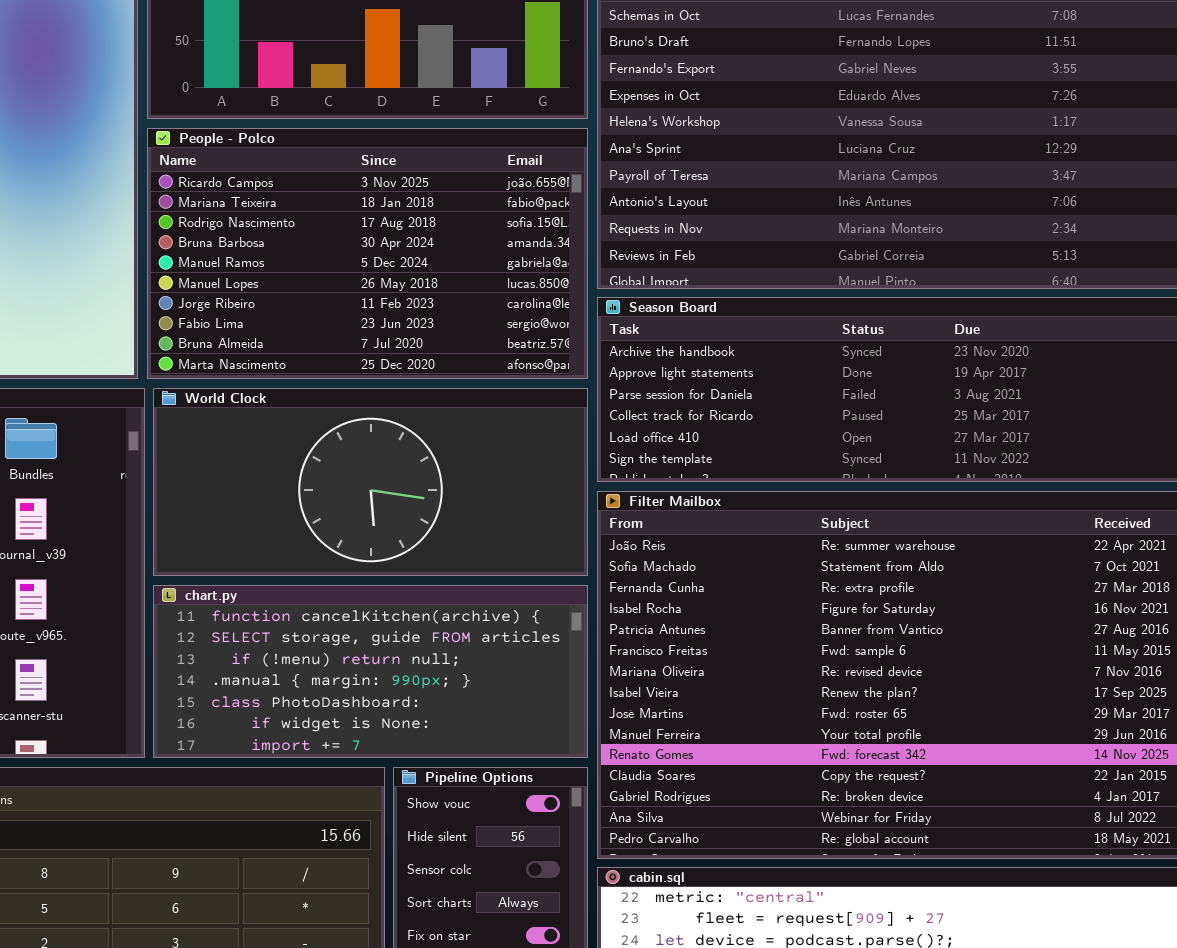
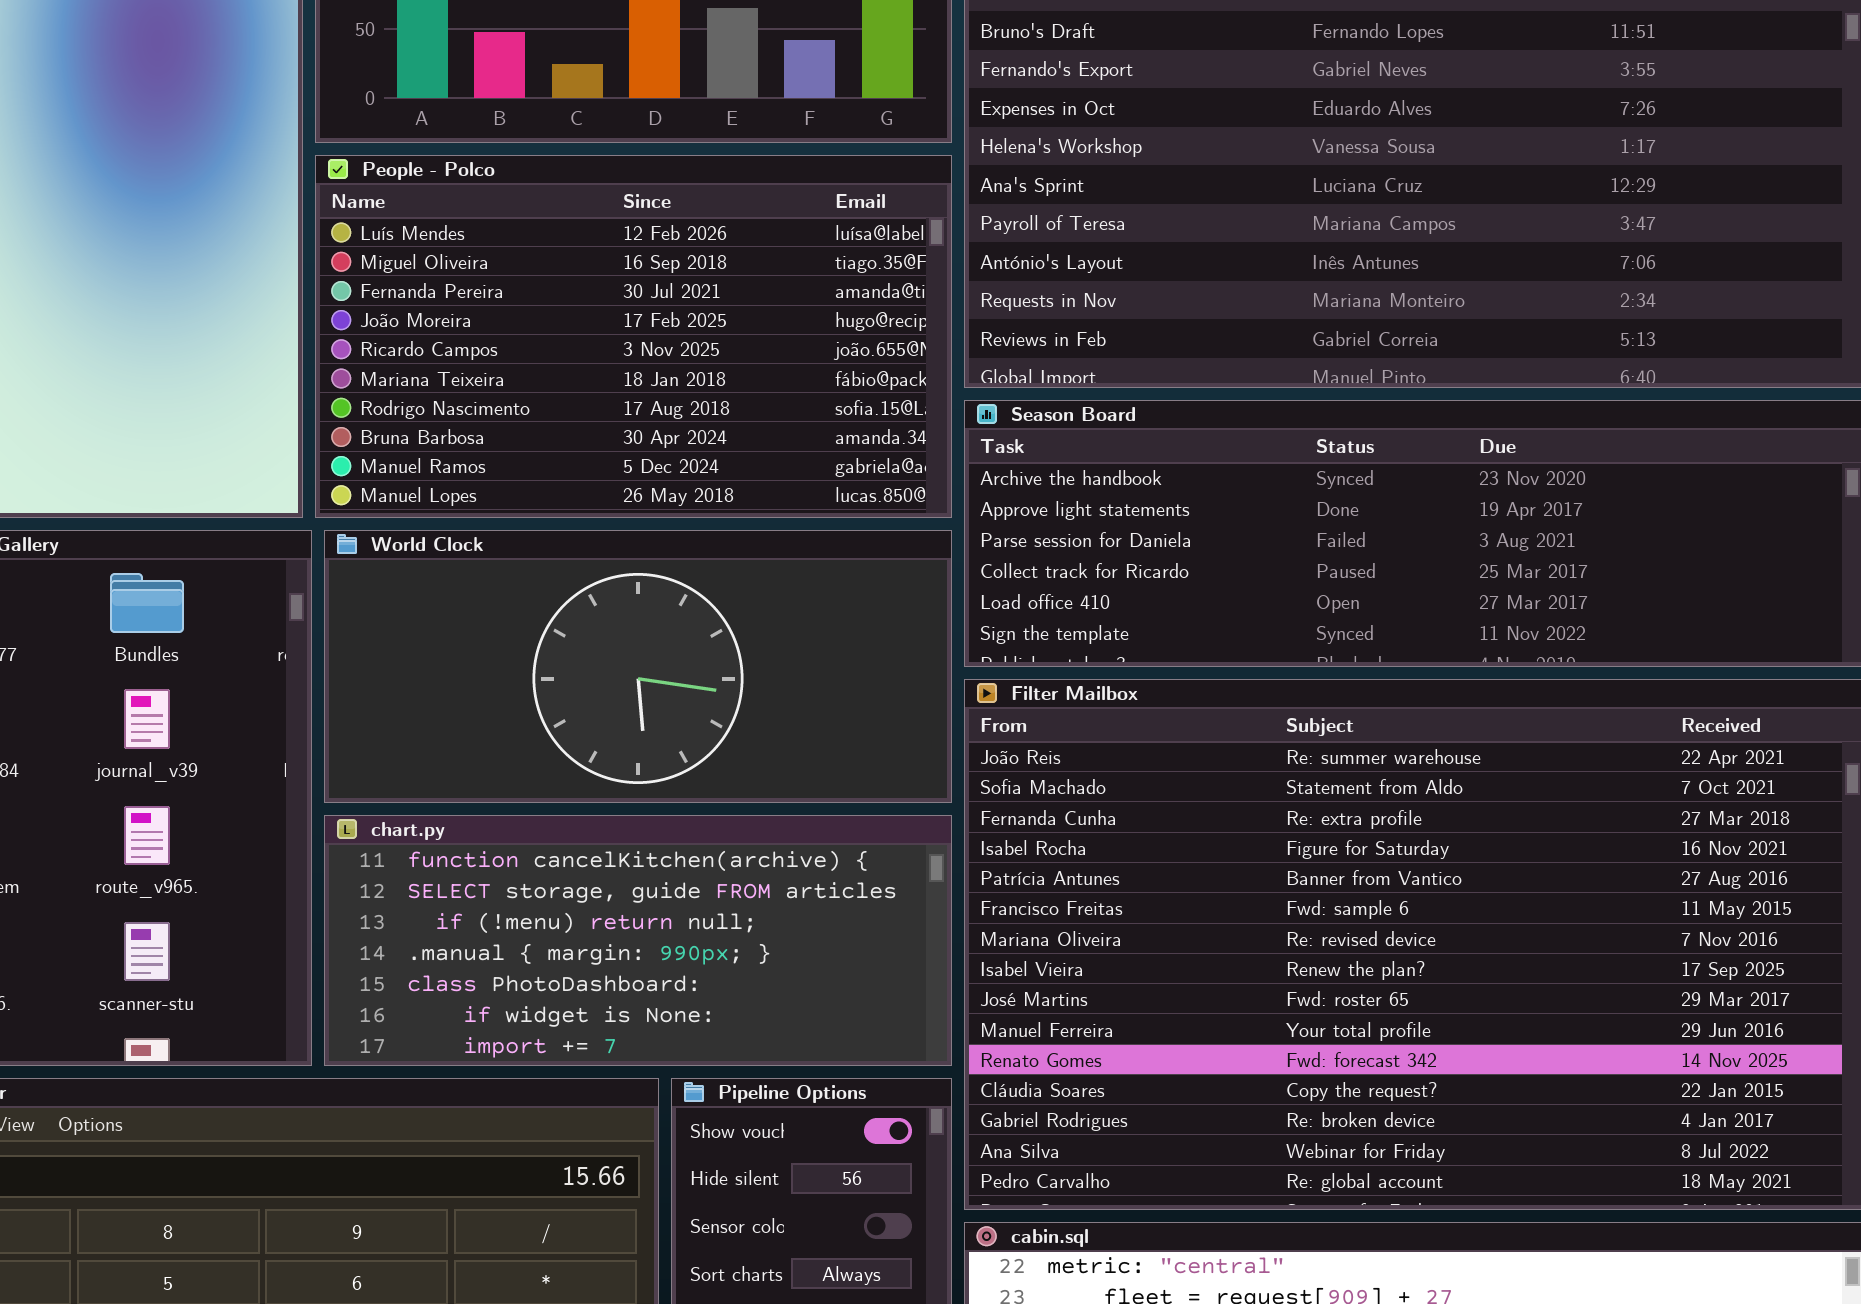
People - Polco: [147,128,588,379] -> [315,155,952,518], scrolled up 4 rows

